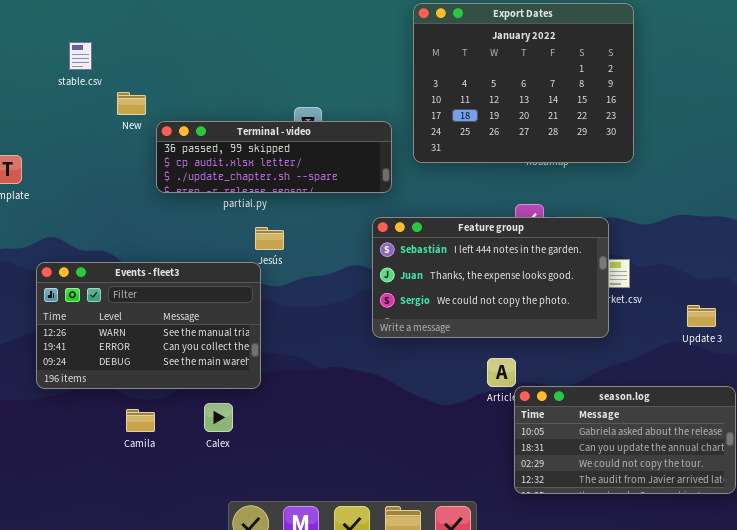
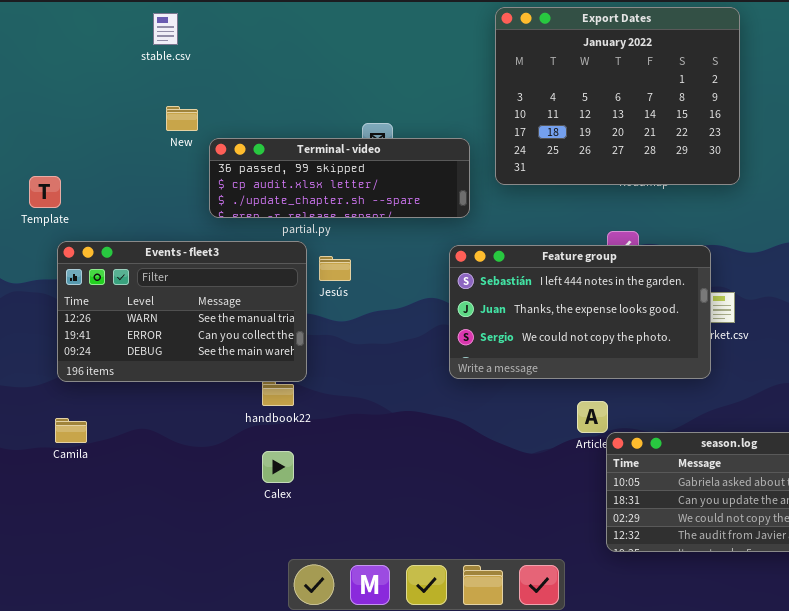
stable.csv: [69,42,92,70] -> [153,13,178,45], moved
Events - fleet3: [36,262,261,389] -> [57,241,307,382], moved
Camila: [126,409,155,432] -> [55,418,87,443], moved

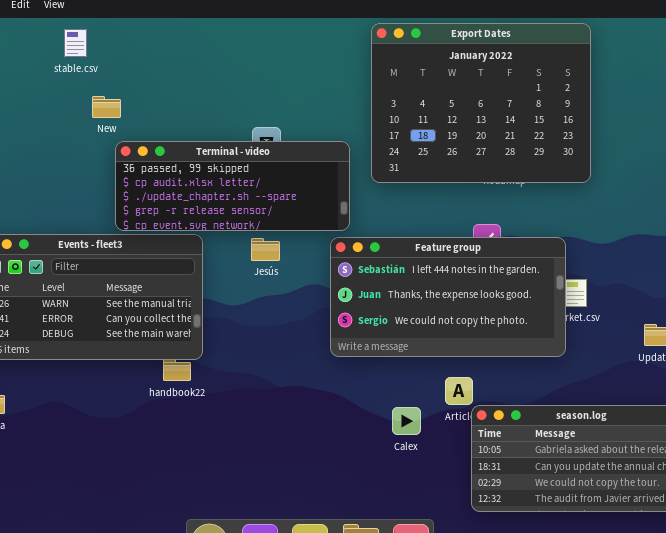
New: [166,106,198,131] -> [92,96,121,118], moved
Terminal - video: [209,138,470,218] -> [115,141,350,231], resized
Jesús: [319,256,351,281] -> [251,238,280,261], moved
Calex: [262,451,294,483] -> [392,407,421,435], moved

